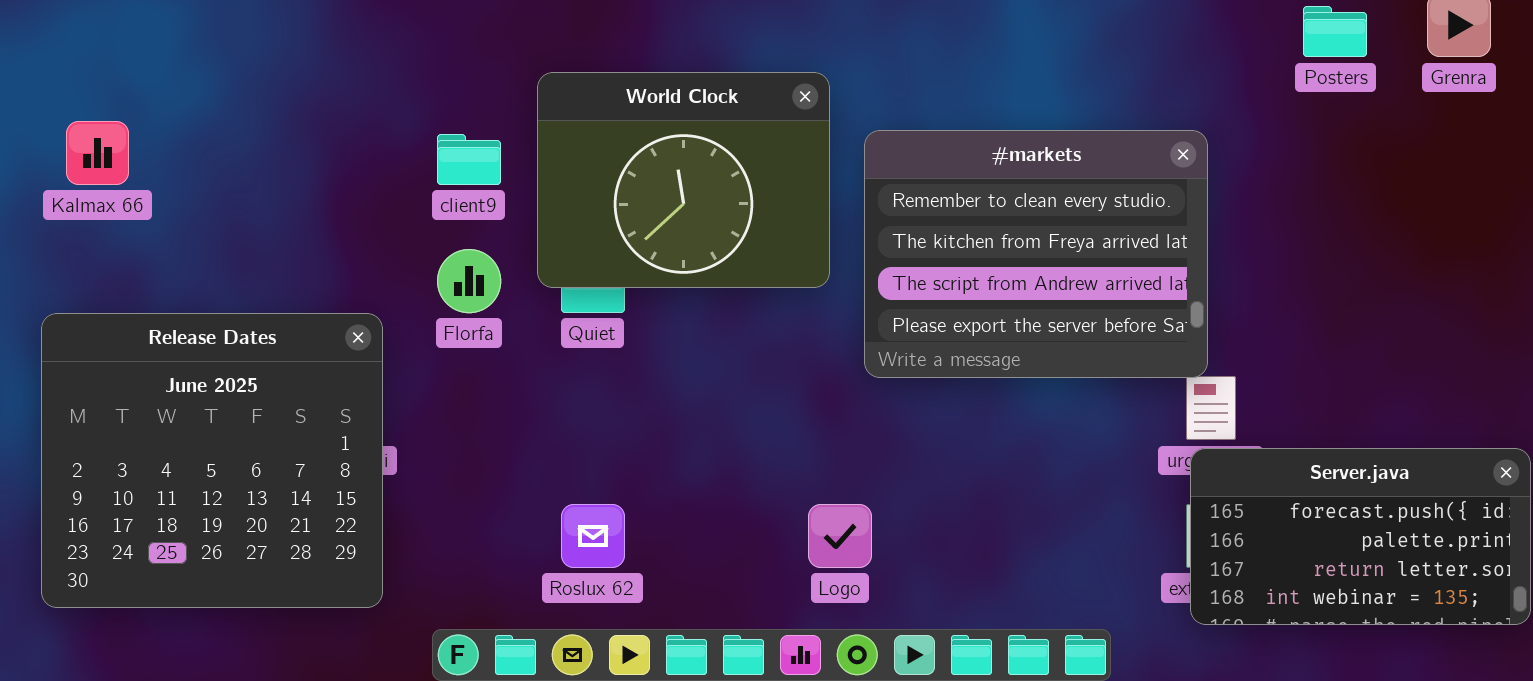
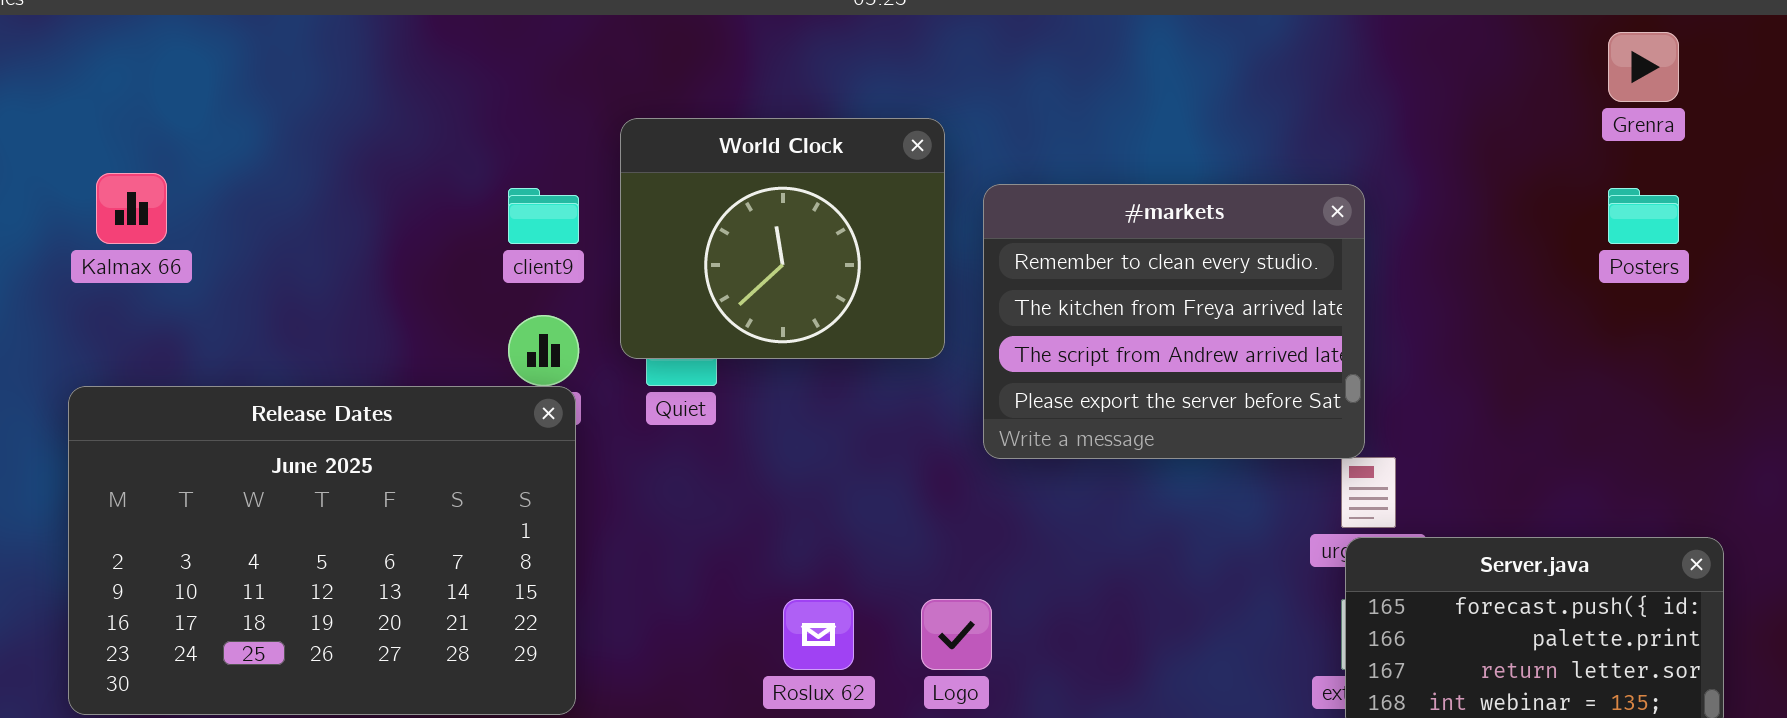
Posters: [1303,6,1367,57] -> [1608,188,1679,244], moved
Release Dates: [41,313,383,608] -> [68,386,576,715], resized
Roslux 62: [561,504,625,568] -> [783,599,854,670], moved

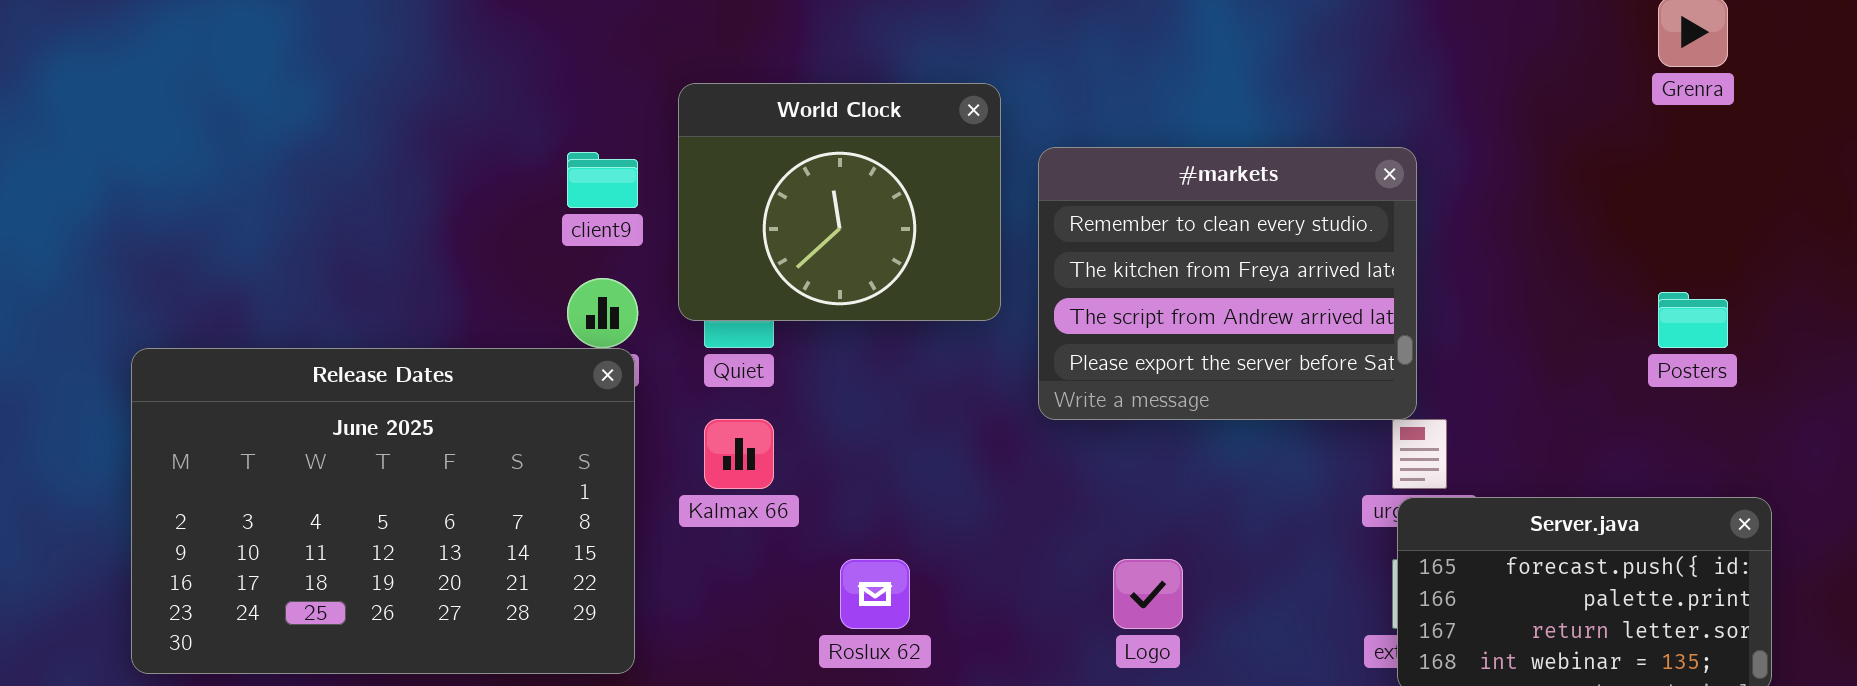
Kalmax 66: [96,173,167,244] -> [704,419,774,489], moved
Posters: [1608,188,1679,244] -> [1658,292,1728,348], moved
Logo: [921,599,992,670] -> [1113,559,1183,629], moved

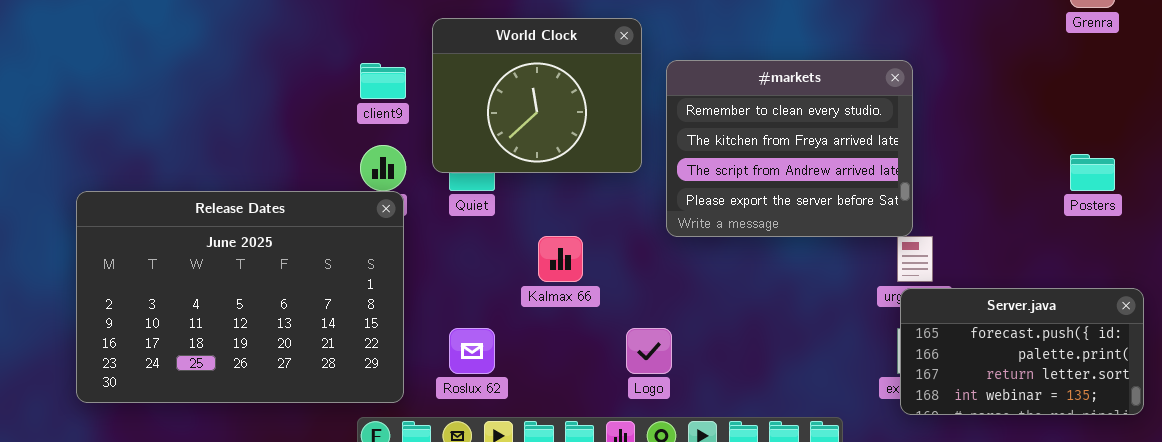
Kalmax 66: [704,419,774,489] -> [538,236,583,282], moved
Roslux 62: [840,559,910,629] -> [449,328,495,374], moved
Logo: [1113,559,1183,629] -> [626,328,672,374], moved

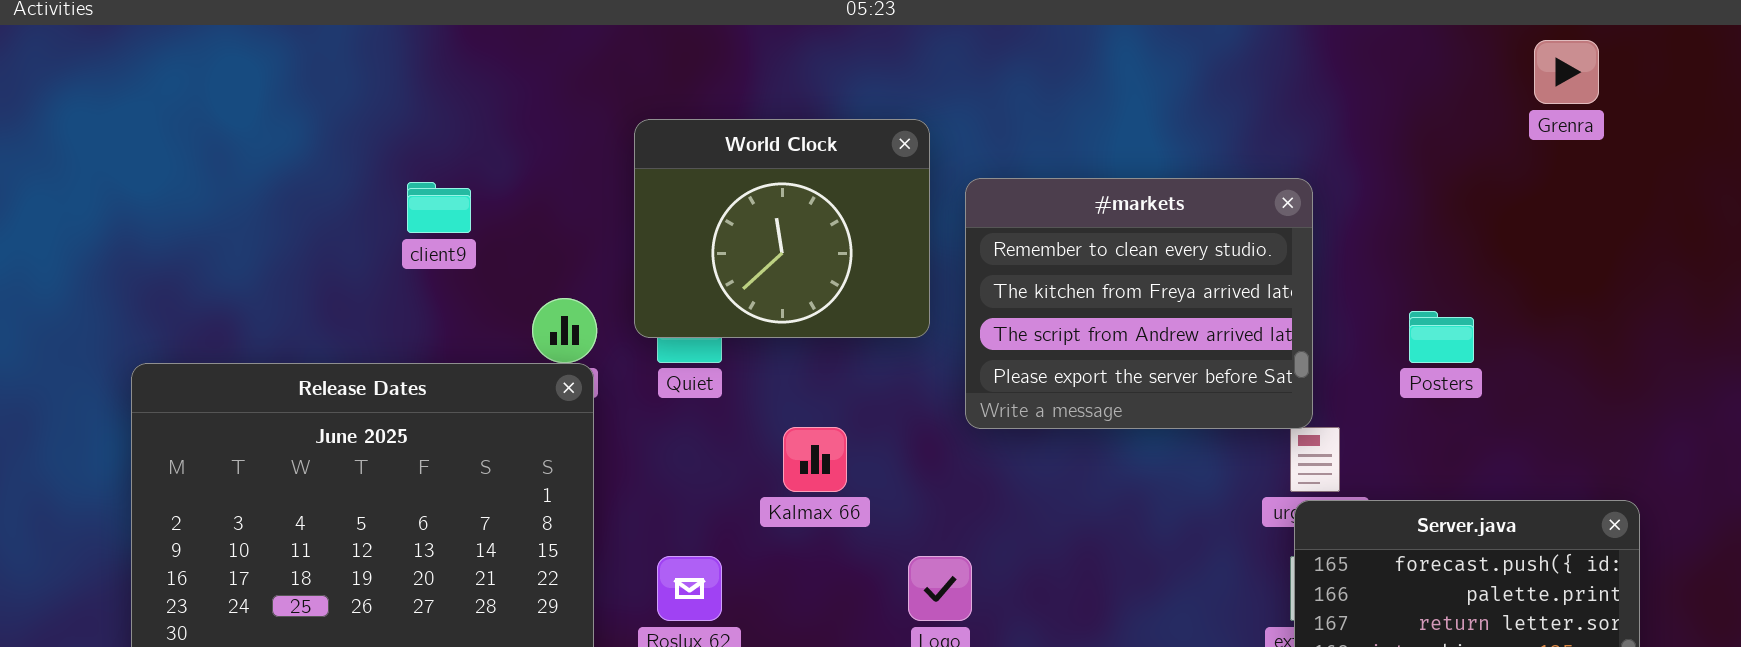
client9: [360,63,406,99] -> [407,182,471,233], moved
Posters: [1070,154,1115,191] -> [1409,311,1474,363], moved

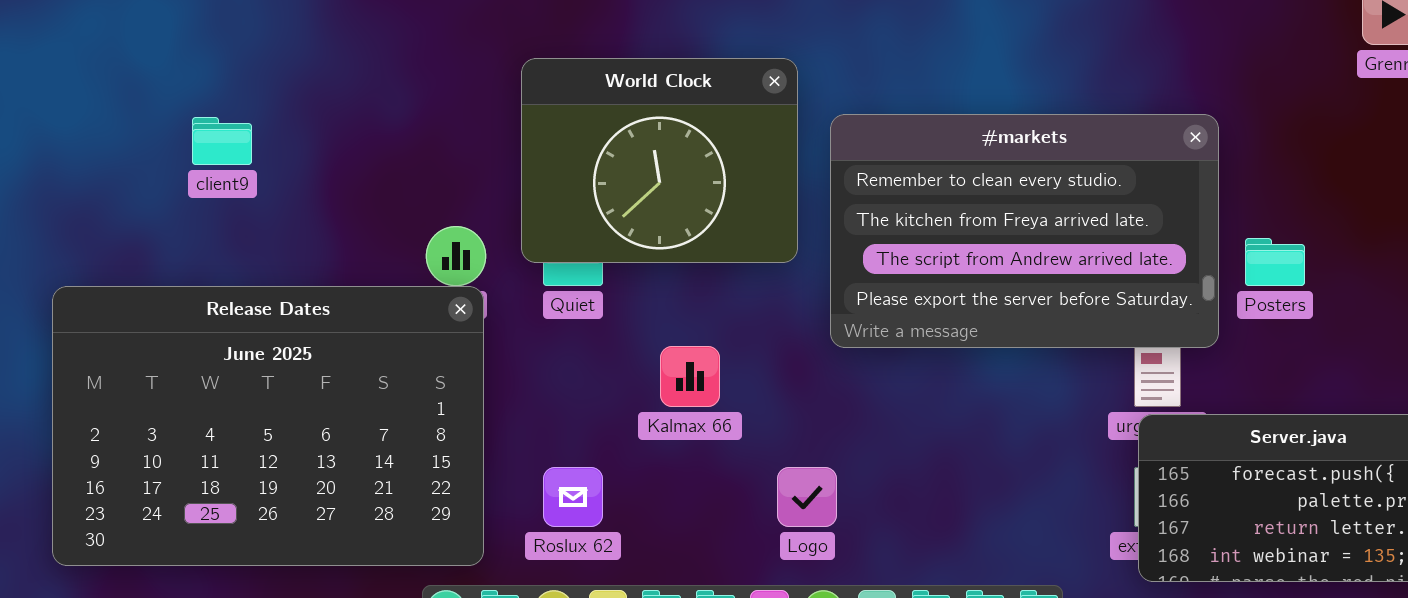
#markets: [965,178,1313,429] -> [830,114,1219,348], resized
client9: [407,182,471,233] -> [192,117,252,165], moved

